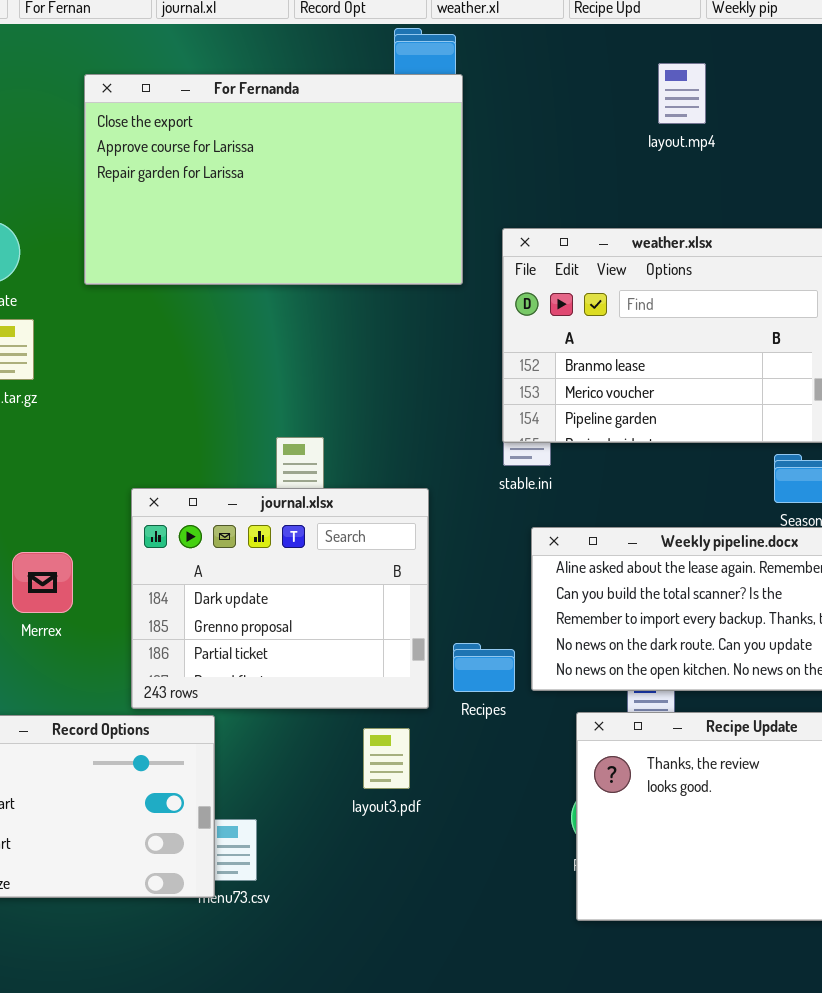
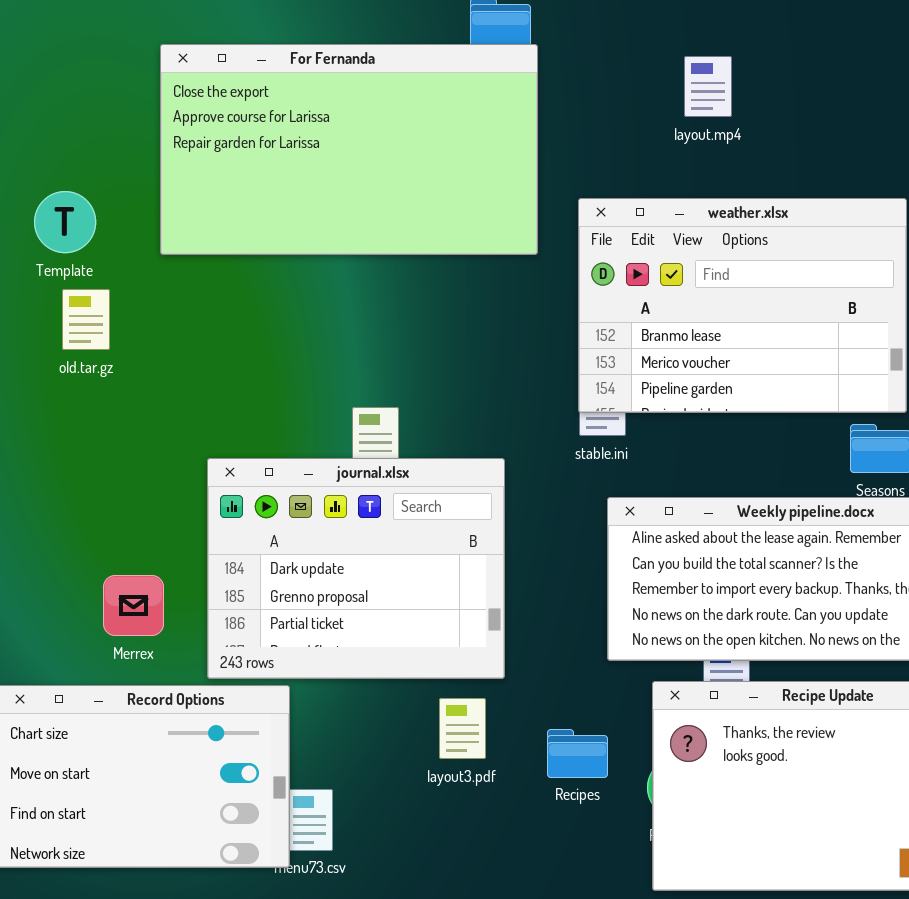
layout.mp4: [658,63,706,124] -> [684,56,732,117], moved
Merrex: [12,552,73,613] -> [103,575,164,636], moved
Recipes: [453,643,515,692] -> [547,729,608,778], moved

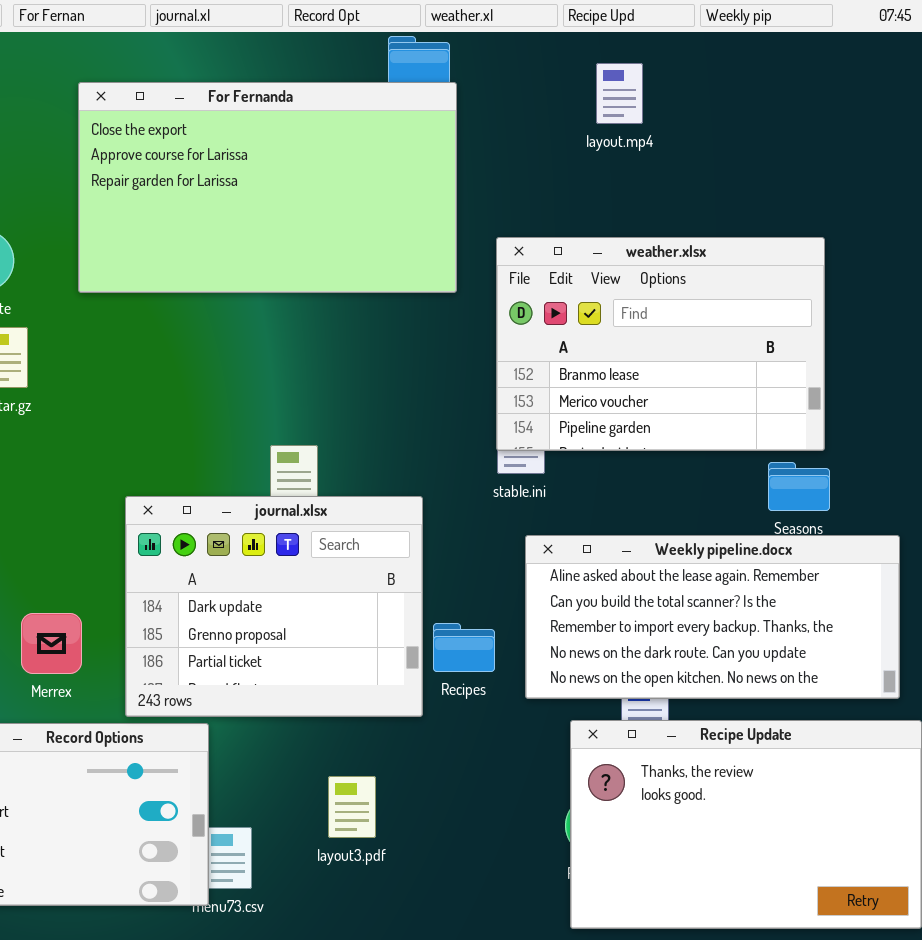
layout.mp4: [684,56,732,117] -> [596,63,643,124], moved
layout3.pdf: [439,698,486,759] -> [328,776,376,838], moved
Recipes: [547,729,608,778] -> [433,623,495,672], moved

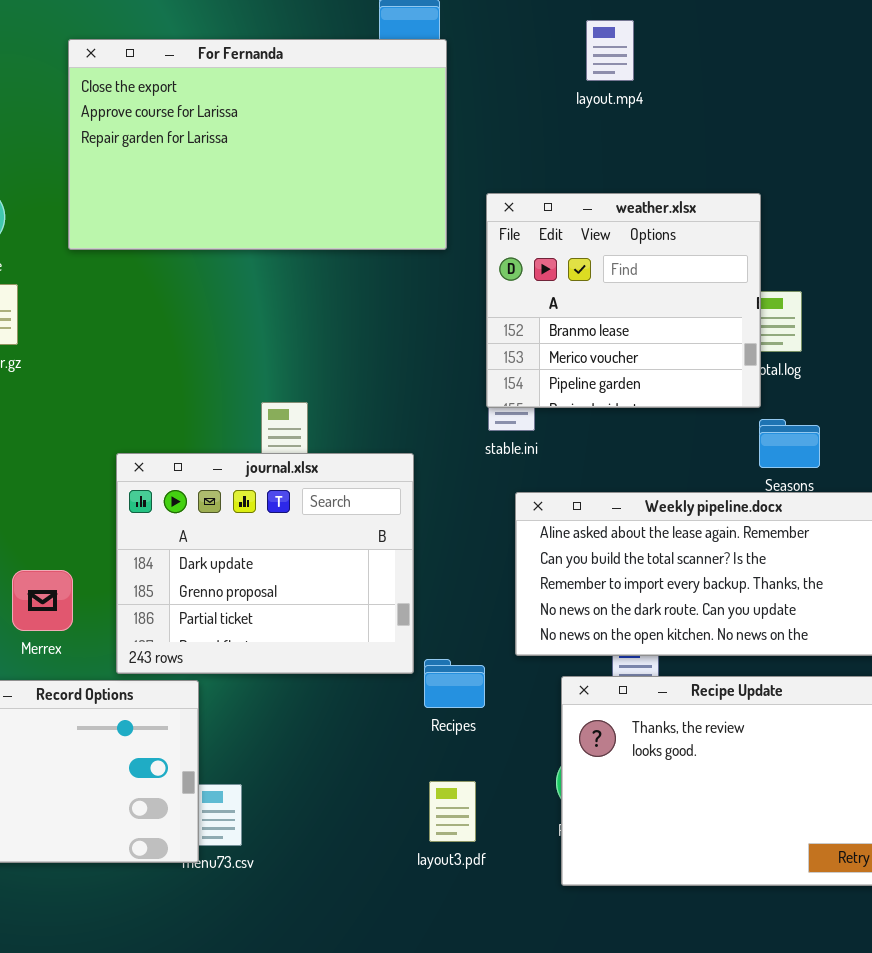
weather.xlsx: [496,237,825,451] -> [486,193,761,408], resized
Recipes: [433,623,495,672] -> [424,659,485,708], moved
layout3.pdf: [328,776,376,838] -> [429,781,476,842], moved

